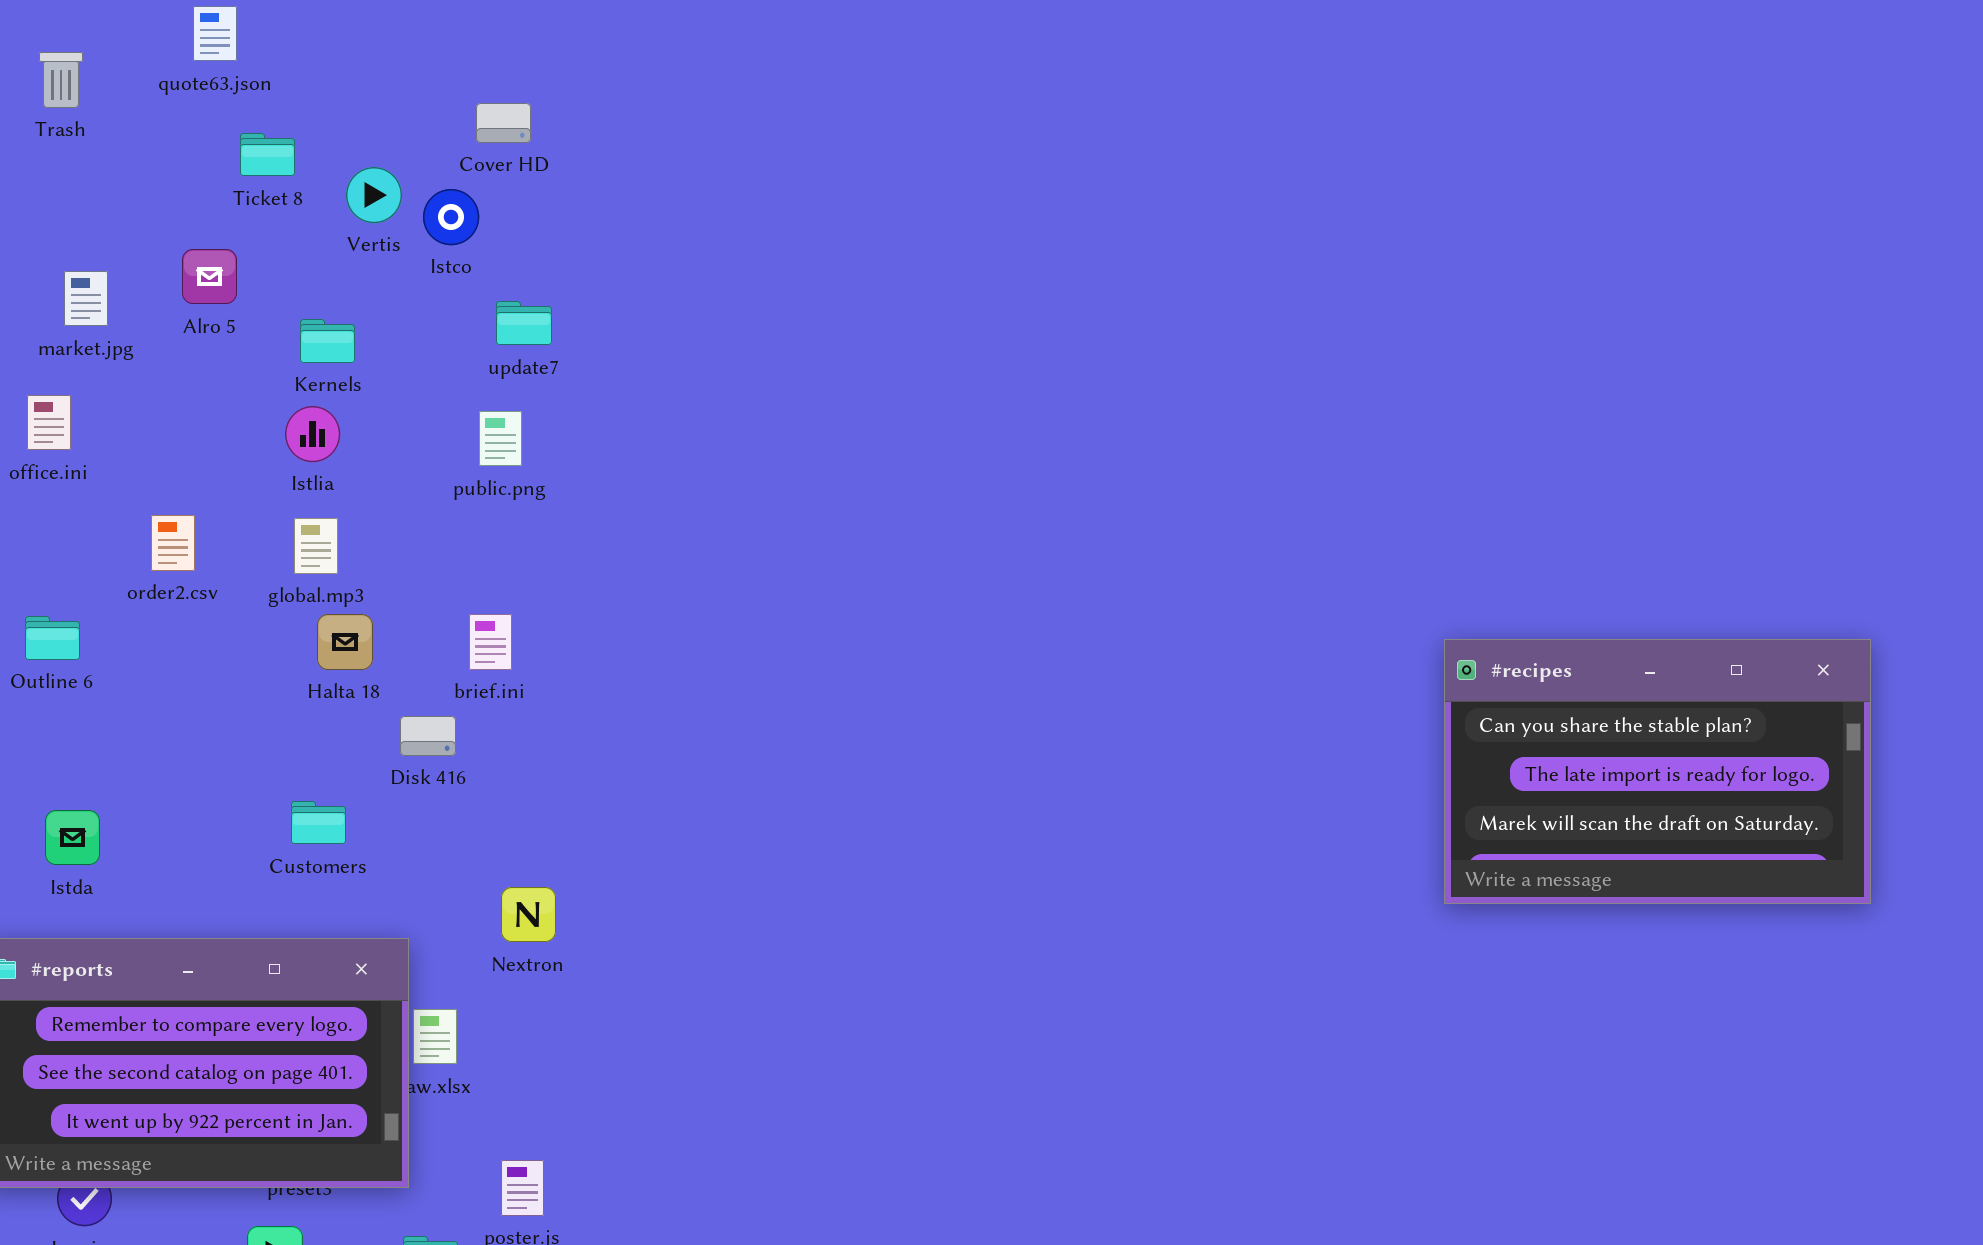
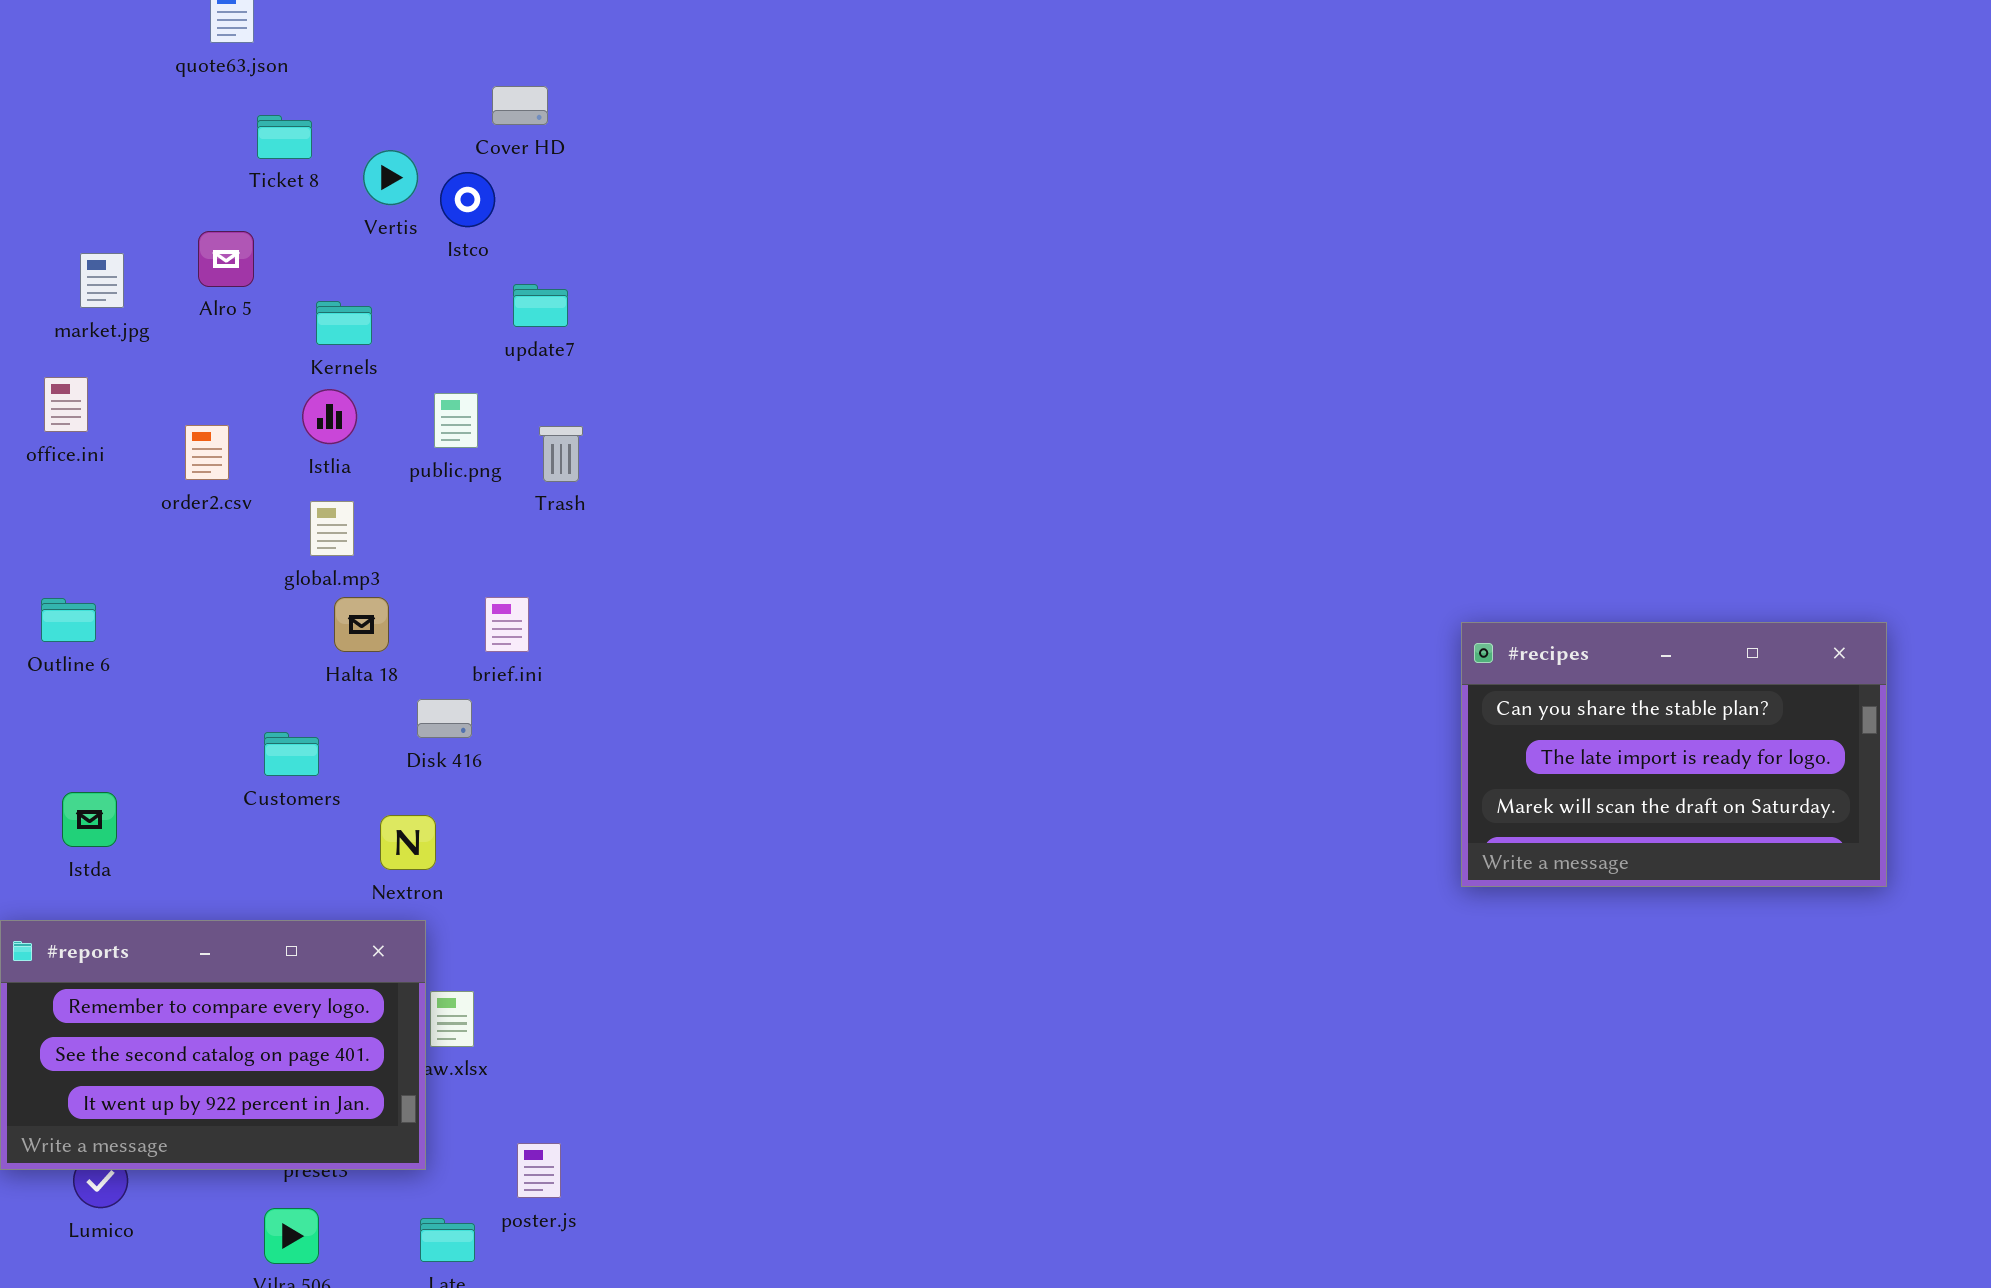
Trash: [39,52,83,108] -> [539,426,583,482], moved
public.png: [479,411,522,466] -> [434,393,478,448], moved
order2.csv: [151,515,195,571] -> [185,425,229,480], moved
Customers: [291,801,346,844] -> [264,732,319,776], moved
Nextron: [501,887,556,942] -> [380,815,436,870], moved

